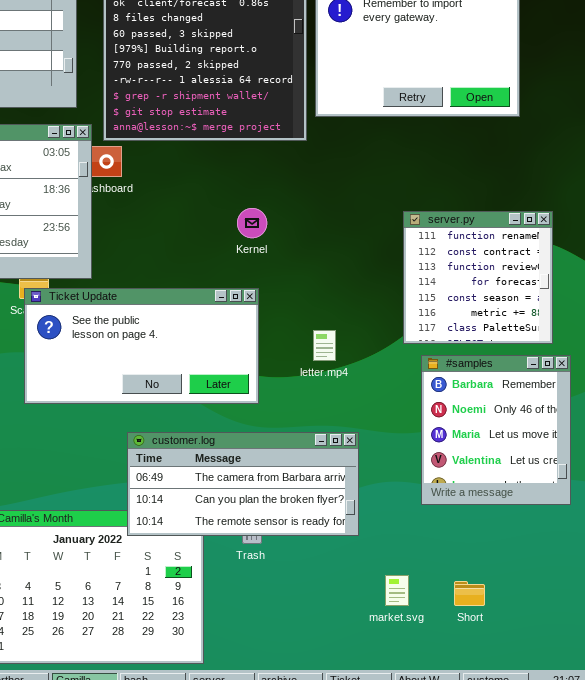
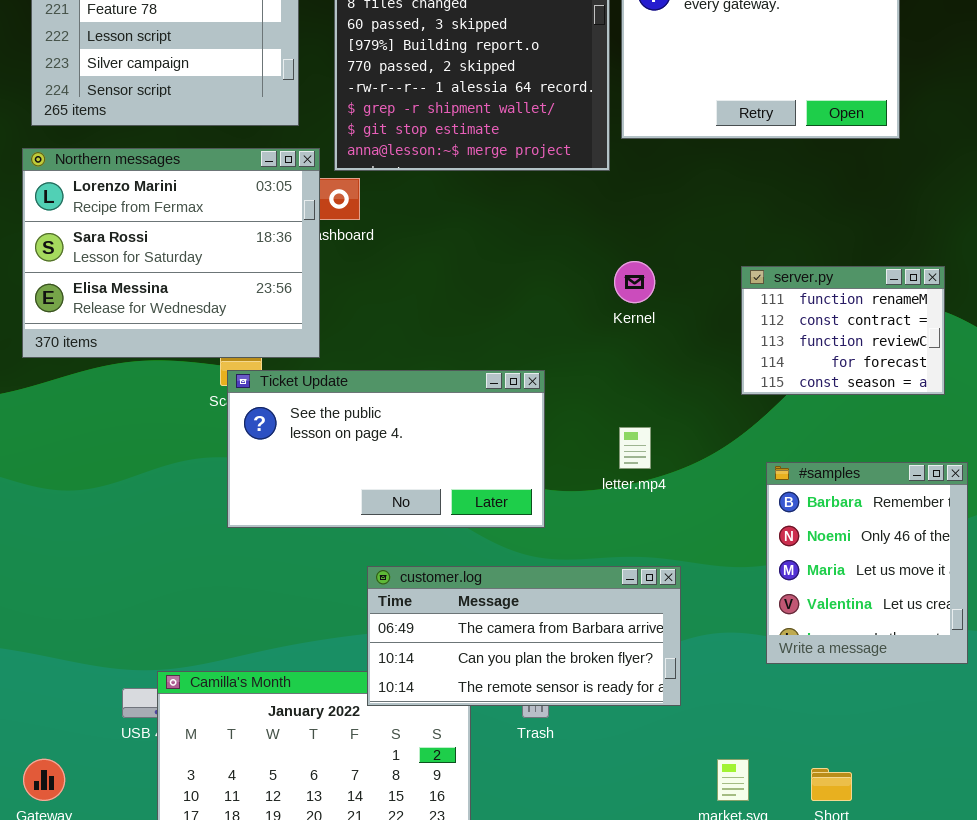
Kernel: [237,208,267,238] -> [614,261,655,303], moved
server.py: [403,211,553,344] -> [741,266,945,395], resized

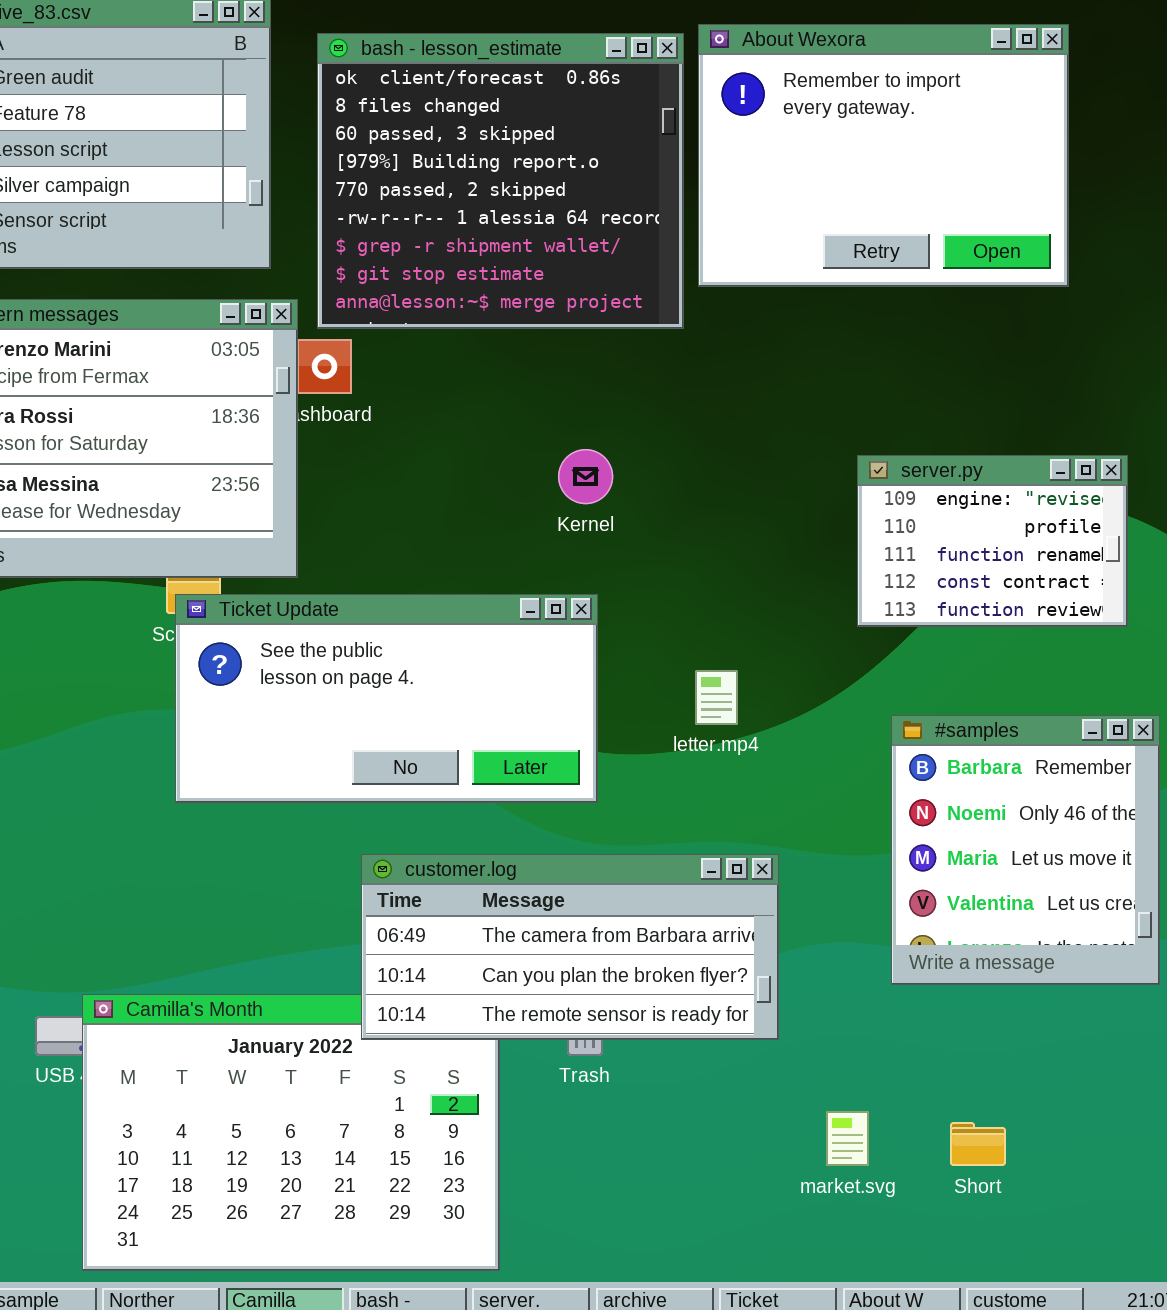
Kernel: [614,261,655,303] -> [558,449,613,504], moved
server.py: [741,266,945,395] -> [857,455,1128,627], scrolled up 2 rows

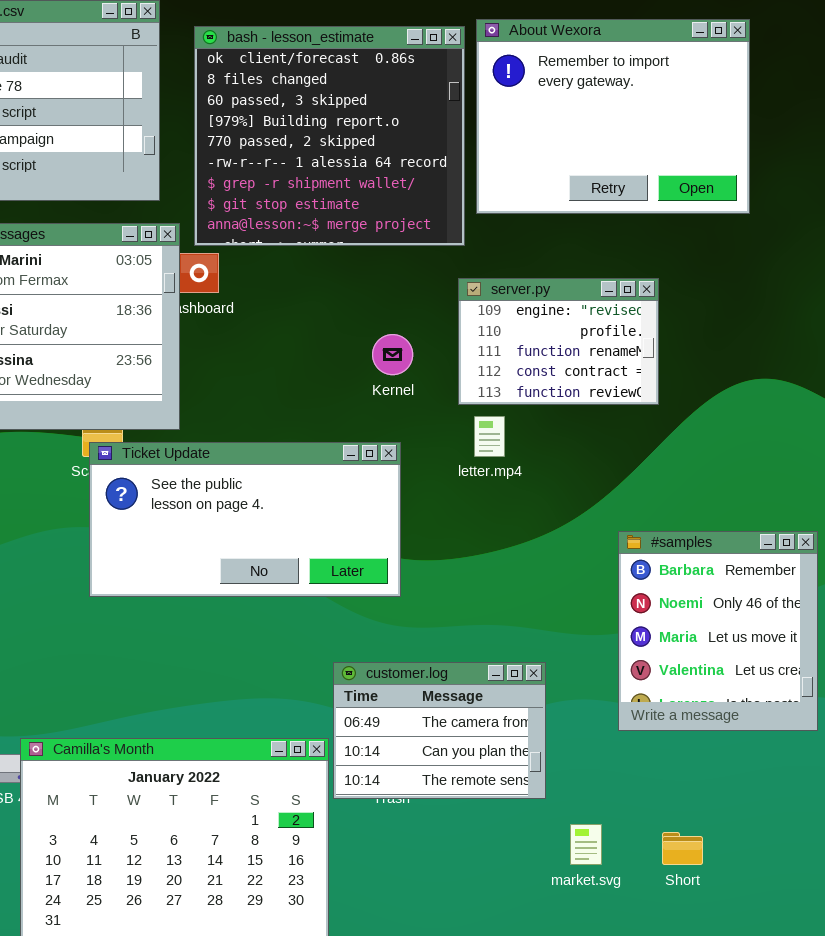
server.py: [857,455,1128,627] -> [458,278,659,405], moved
letter.mp4: [695,670,738,725] -> [474,416,505,457], moved
customer.log: [361,854,779,1040] -> [333,662,546,799], moved, resized

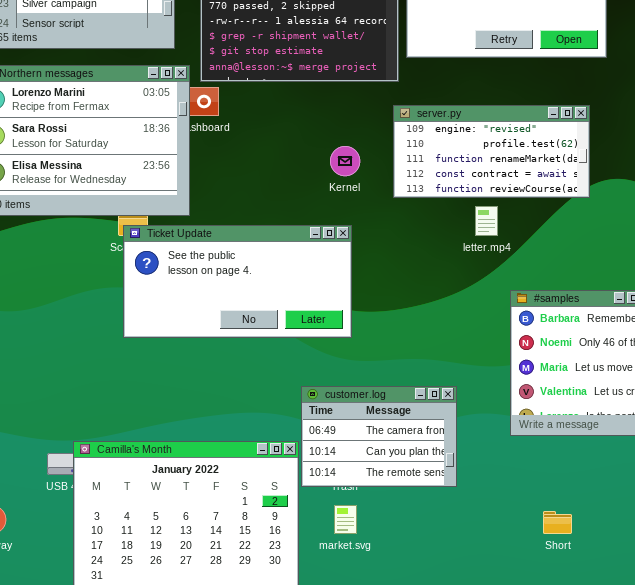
server.py: [458,278,659,405] -> [393,105,590,198], resized
letter.mp4: [474,416,505,457] -> [475,206,498,236], moved
market.svg: [570,824,602,865] -> [334,505,357,534], moved

